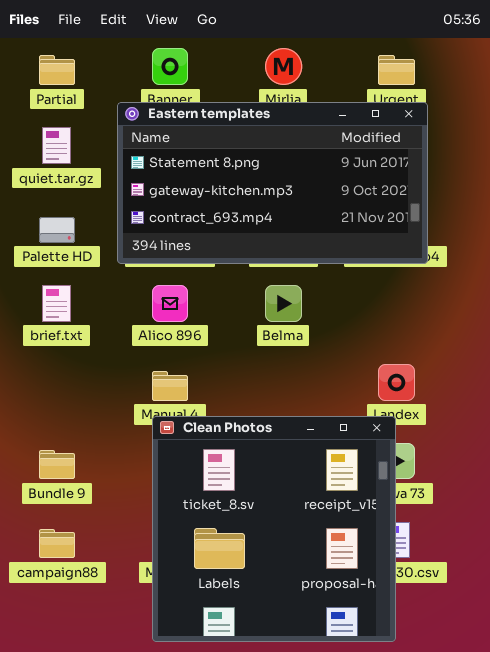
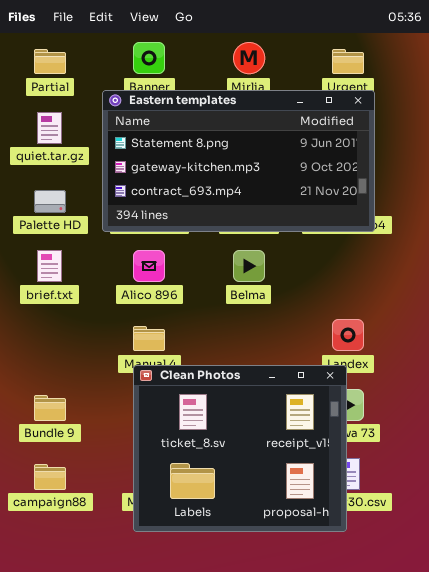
Clean Photos: [152,416,396,642] -> [133,365,347,532], resized

